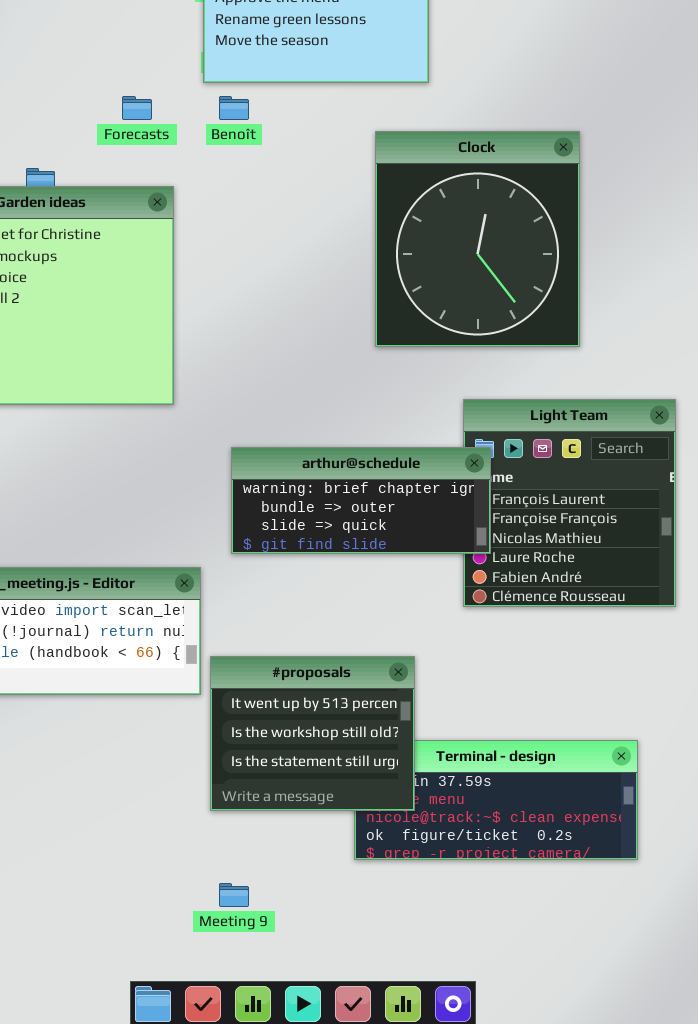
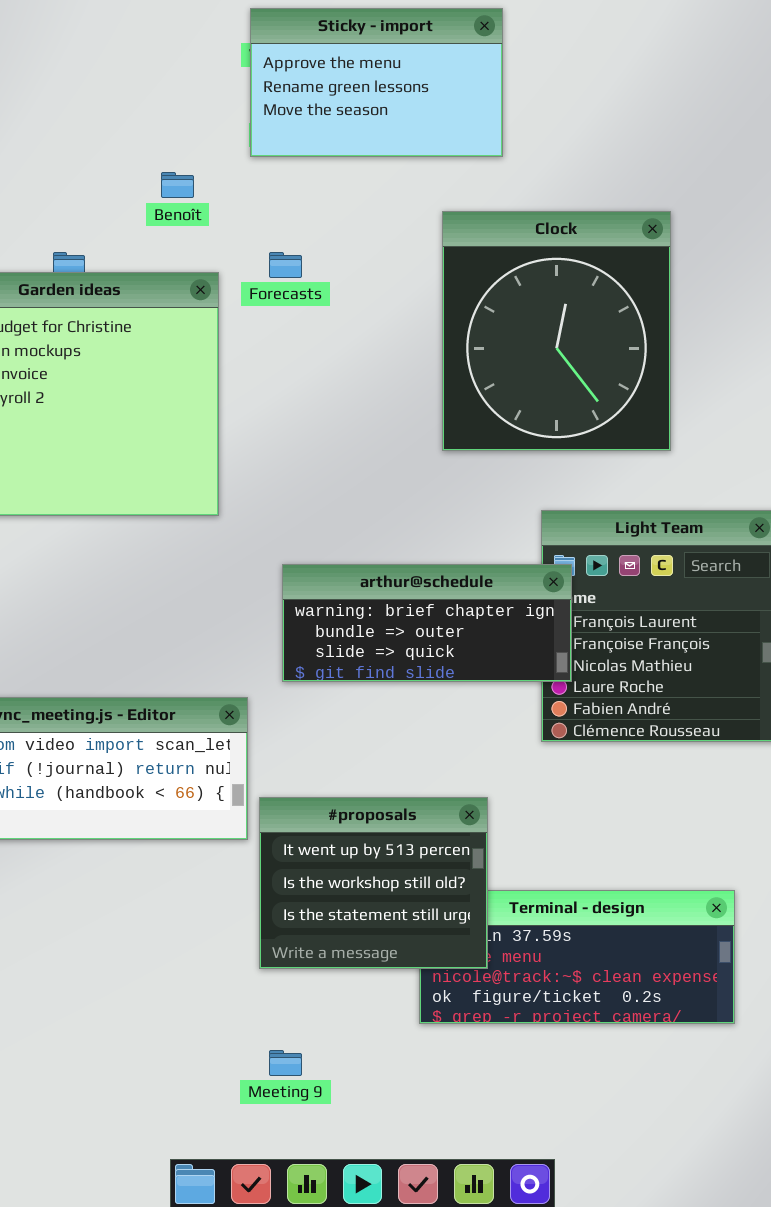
Forecasts: [122,96,152,120] -> [269,252,302,278], moved
Benoît: [219,96,249,120] -> [161,172,194,198], moved

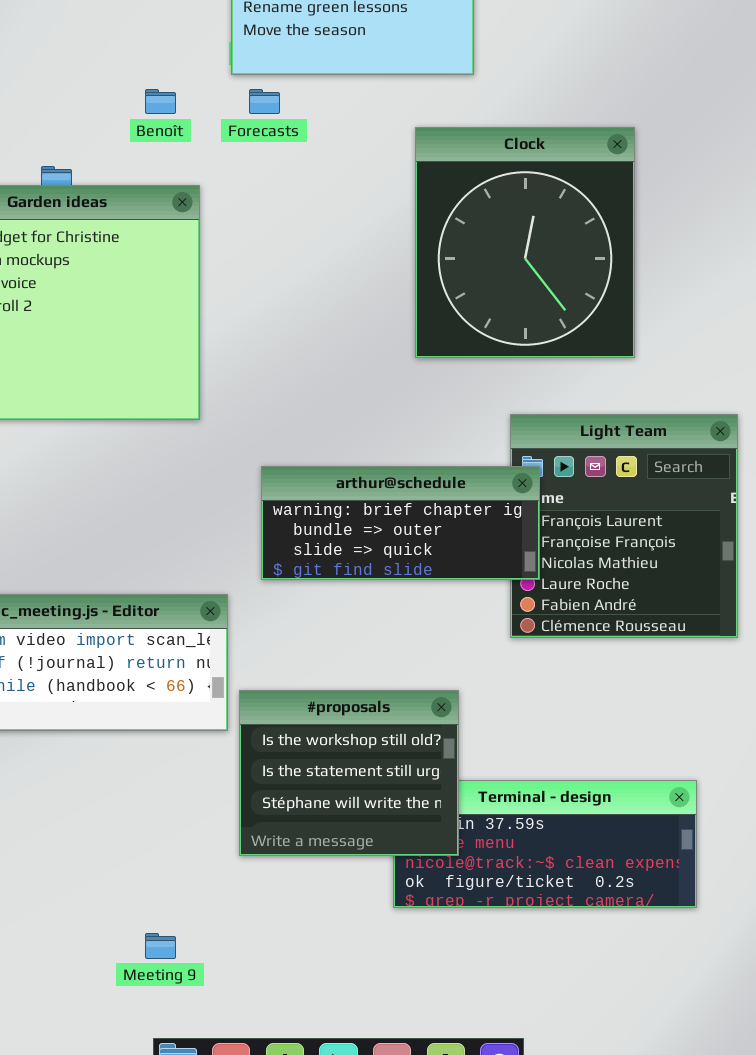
Forecasts: [269,252,302,278] -> [249,89,280,114], moved
#proposals: [259,797,488,969] -> [239,690,459,856], scrolled down 1 row
Meeting 9: [269,1050,302,1076] -> [145,933,176,959], moved

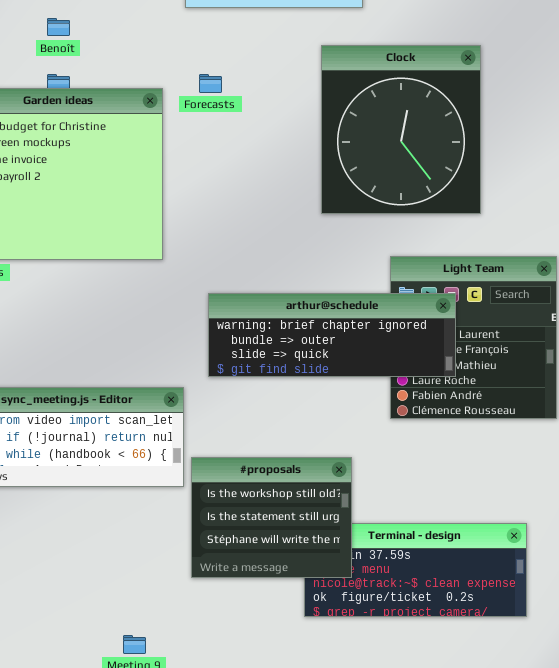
Benoît: [145,89,176,114] -> [47,18,70,36], moved
Forecasts: [249,89,280,114] -> [199,74,222,93], moved
arthur@schedule: [261,466,540,580] -> [208,293,456,377], resized

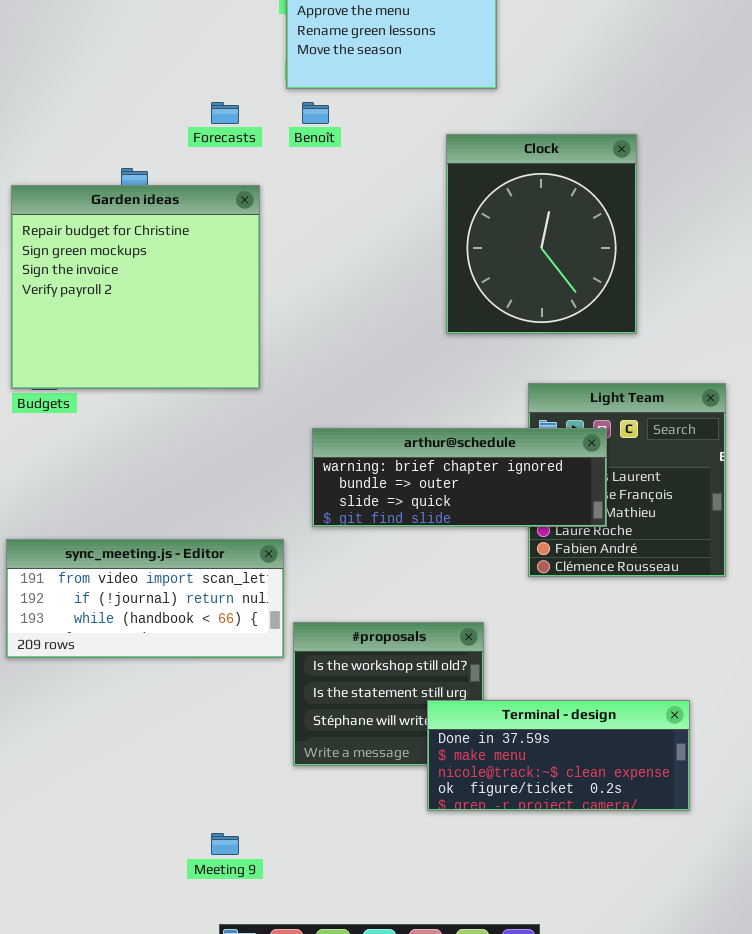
Benoît: [47,18,70,36] -> [302,102,329,124], moved
Forecasts: [199,74,222,93] -> [211,102,239,124], moved
Terminal - design: [304,523,527,617] -> [427,700,690,811], raised

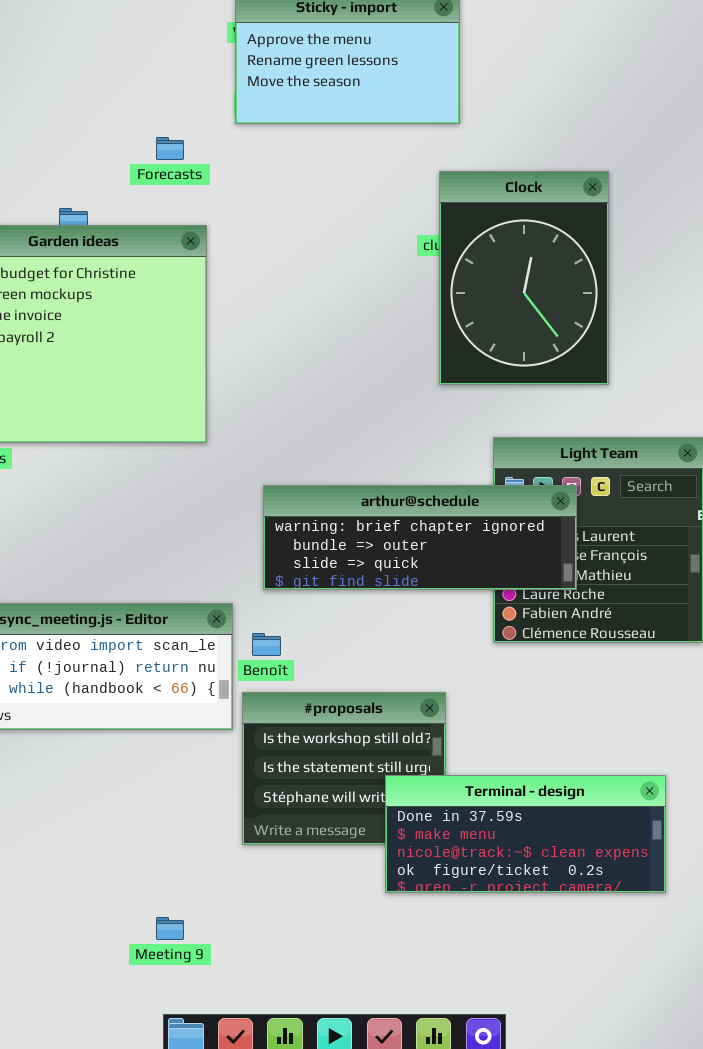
Benoît: [302,102,329,124] -> [252,633,281,656], moved
Clock: [446,134,637,334] -> [439,171,609,385], resized

